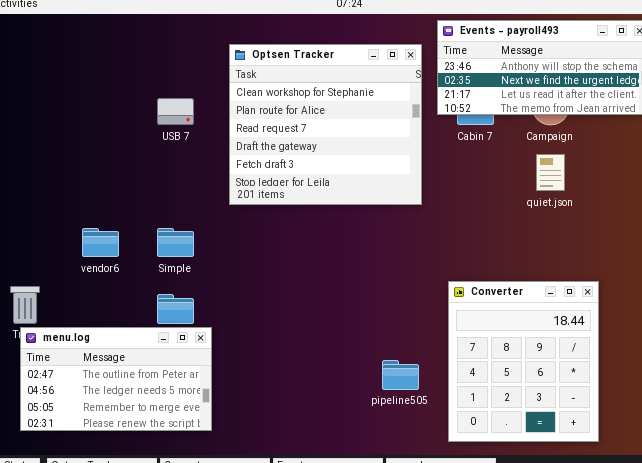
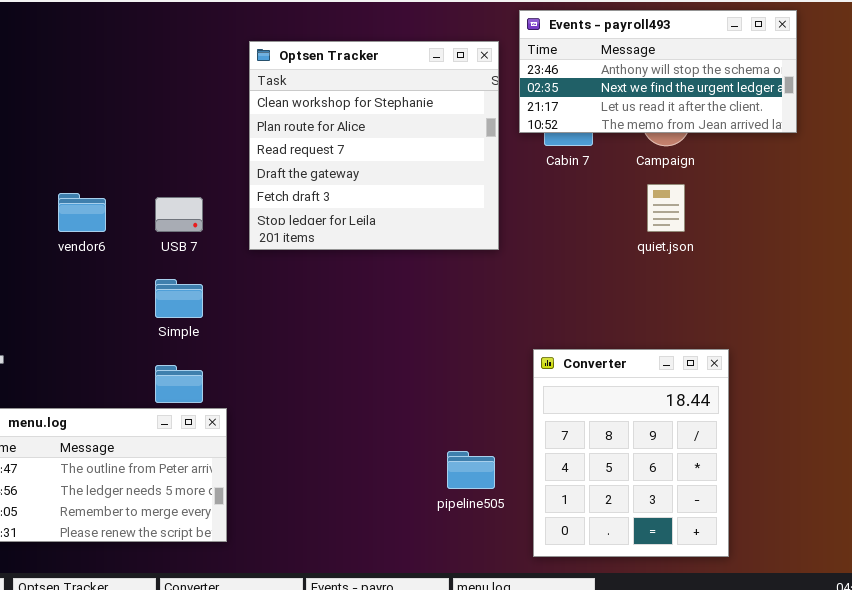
USB 7: [157,98,194,125] -> [155,197,203,232], moved
vendor6: [82,228,119,257] -> [58,193,106,232], moved

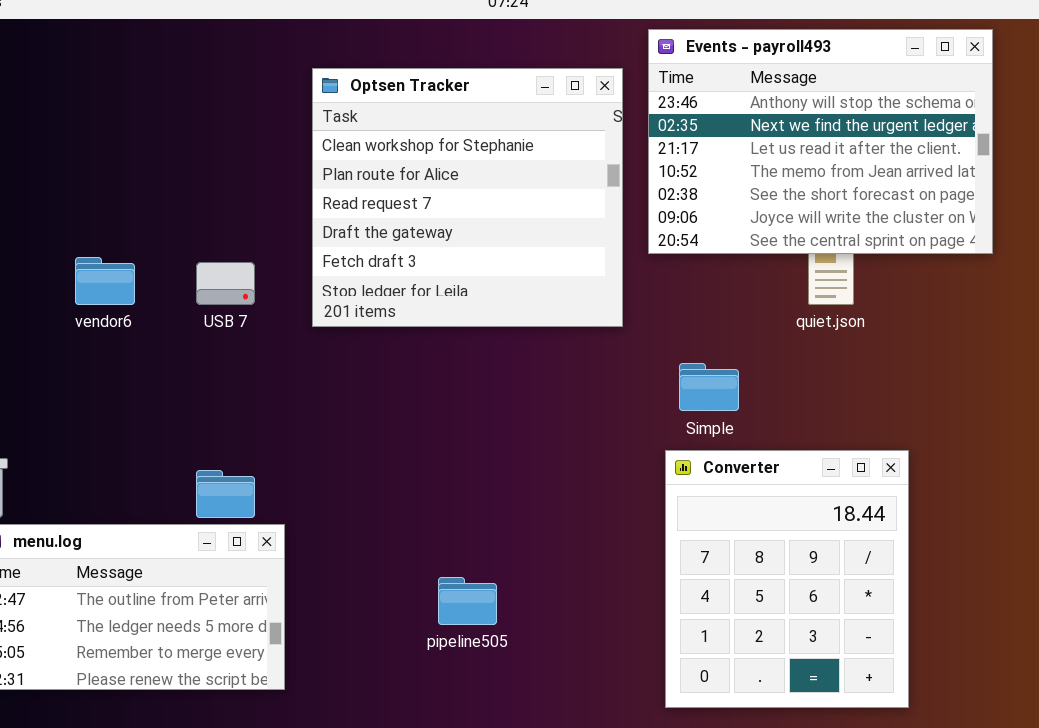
Events - payroll493: [519,10,797,133] -> [648,29,993,254], resized
Simple: [155,279,203,318] -> [679,363,739,411], moved
pipeline505: [447,451,495,489] -> [438,577,497,625], moved

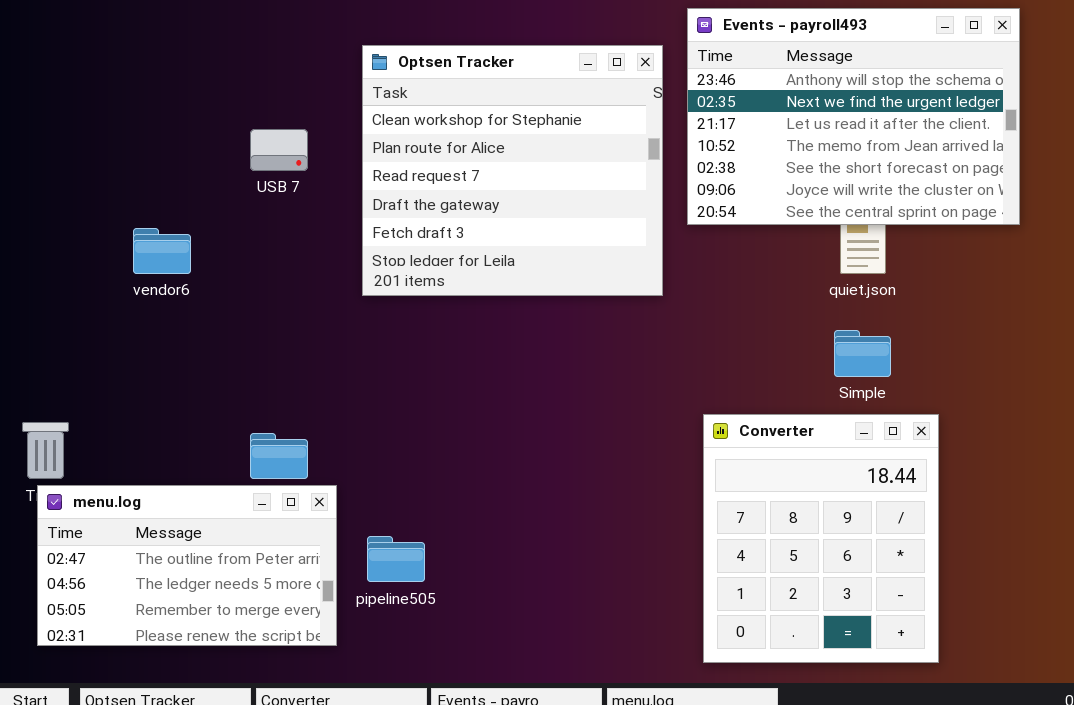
USB 7: [196,262,255,305] -> [250,129,308,171], moved
Simple: [679,363,739,411] -> [834,330,891,377], moved
pipeline505: [438,577,497,625] -> [367,536,425,582], moved

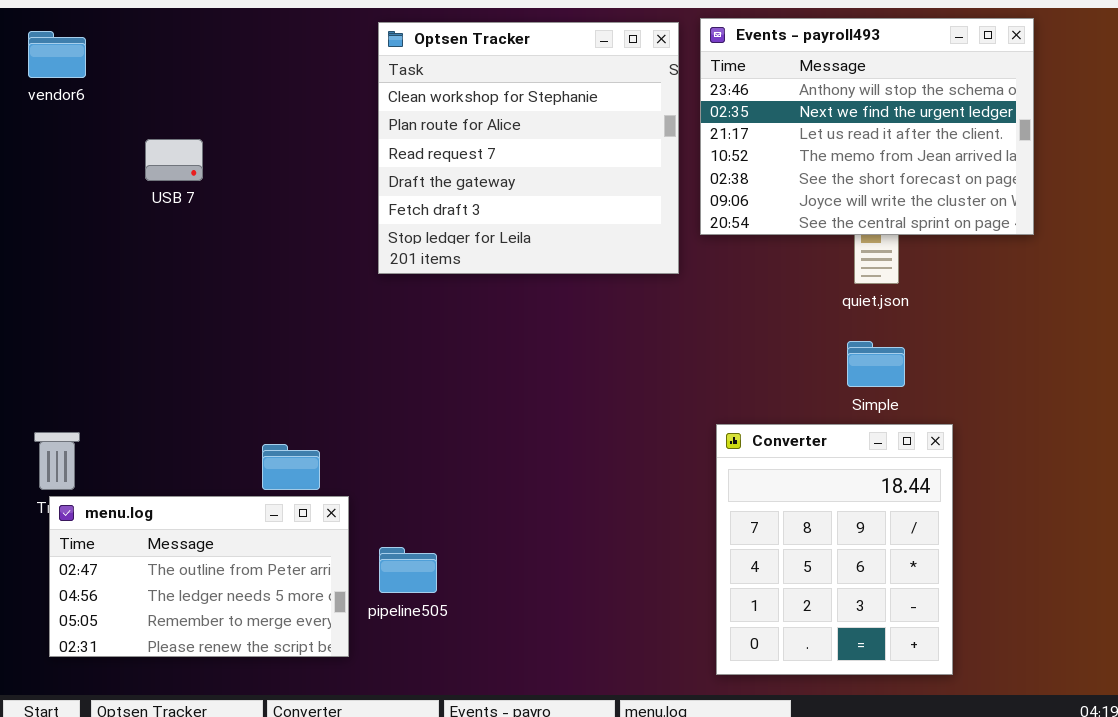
Optsen Tracker: [362,45,663,296] -> [378,22,679,274], moved
USB 7: [250,129,308,171] -> [145,139,203,181], moved
vendor6: [133,228,191,274] -> [28,31,86,78], moved

